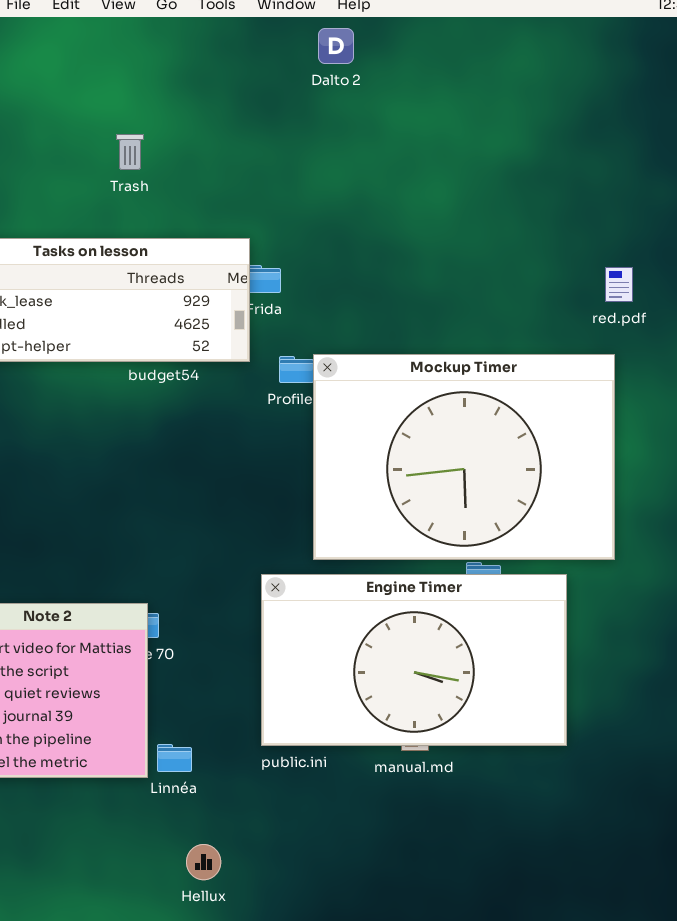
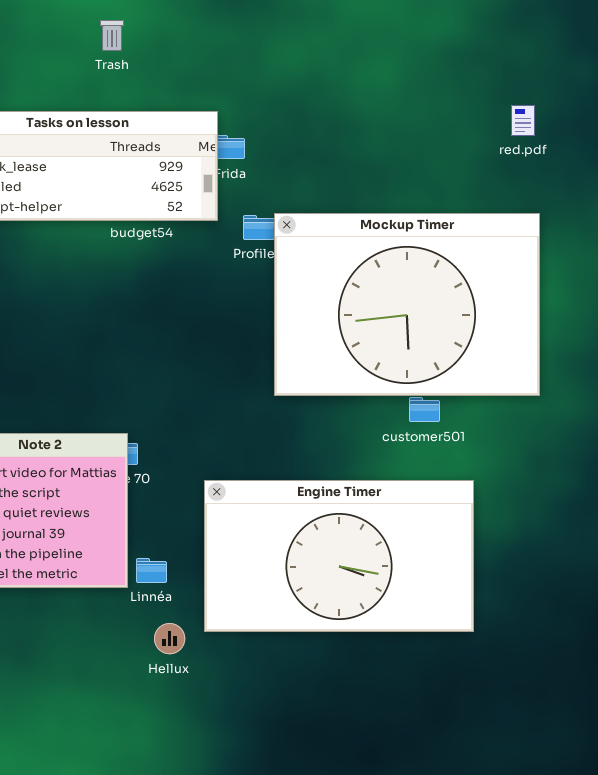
red.pdf: [605,267,633,302] -> [511,105,535,136], moved
Engine Timer: [261,574,567,746] -> [204,480,474,632], moved
Hellux: [186,844,221,880] -> [154,623,185,654], moved

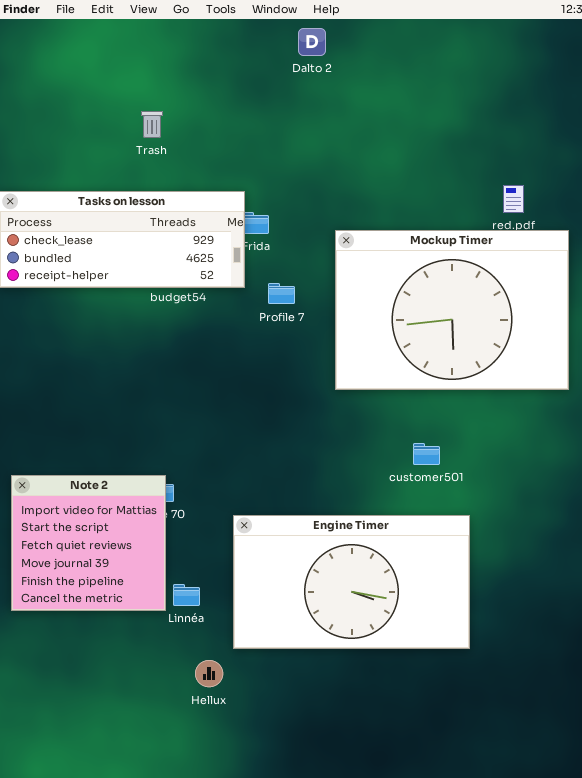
Mockup Timer: [274,213,540,396] -> [335,230,569,390], moved
Hellux: [154,623,185,654] -> [195,660,223,687], moved

